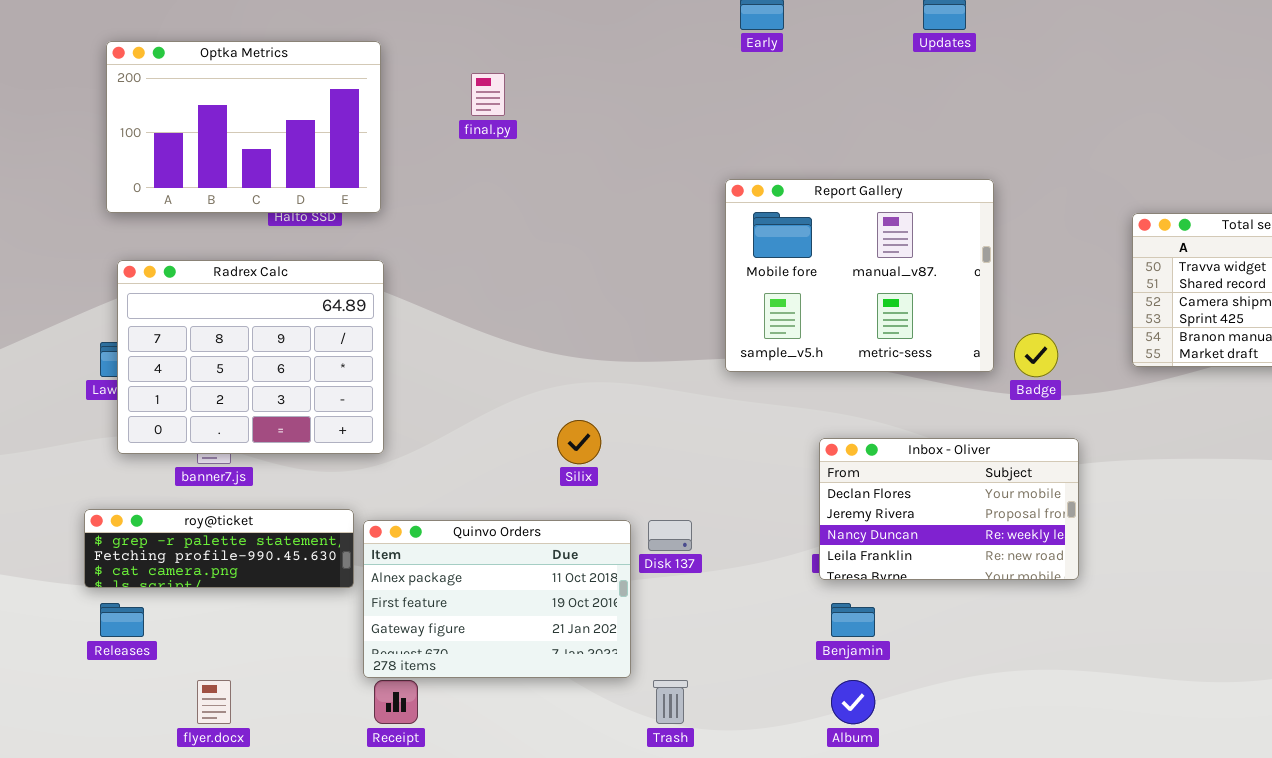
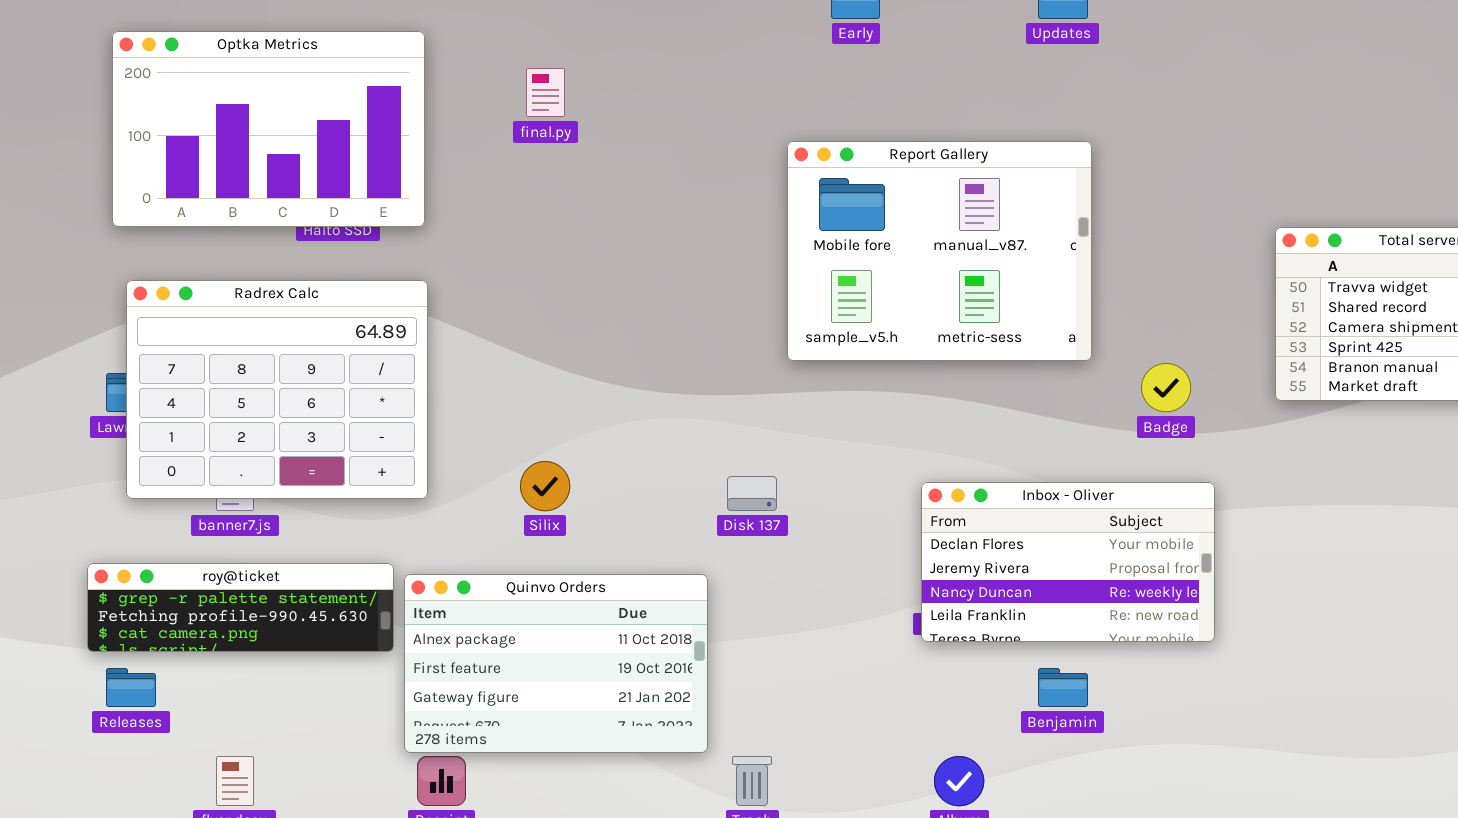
Report Gallery: [725,179,994,372] -> [787,141,1092,361], moved
Silix: [557,420,601,464] -> [520,461,570,511], moved
Disk 137: [648,520,692,551] -> [727,476,777,511], moved
Benjamin: [831,603,875,637] -> [1038,668,1088,707], moved

